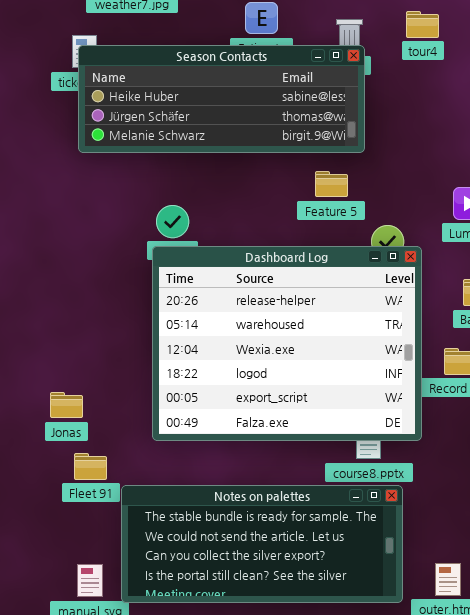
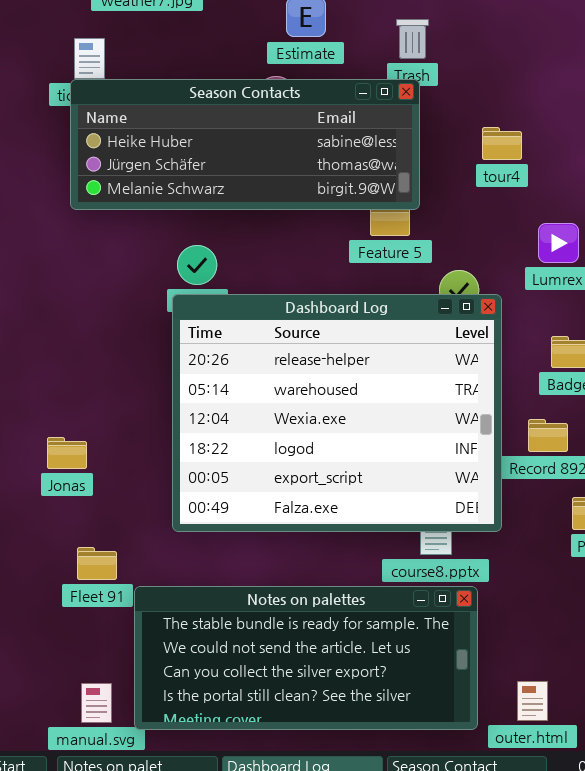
tour4: [406,11,439,38] -> [482,127,522,160], moved
Season Contacts: [78,45,365,153] -> [70,79,420,210], moved
Jonas: [50,392,83,418] -> [47,437,87,469], moved

